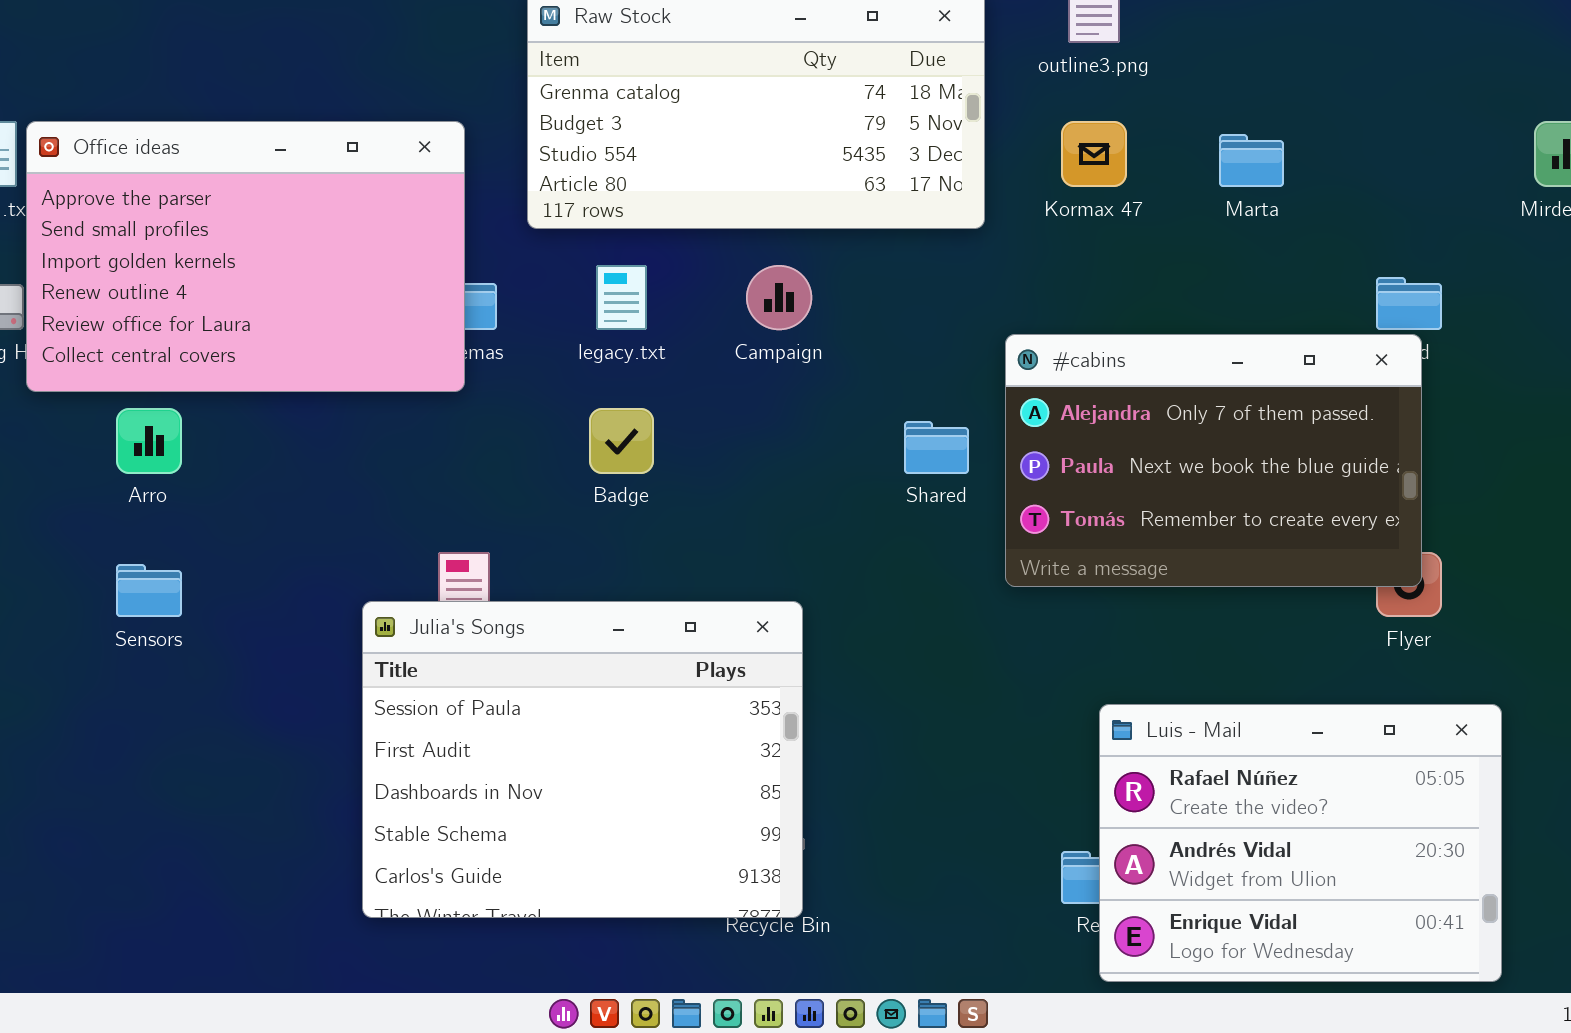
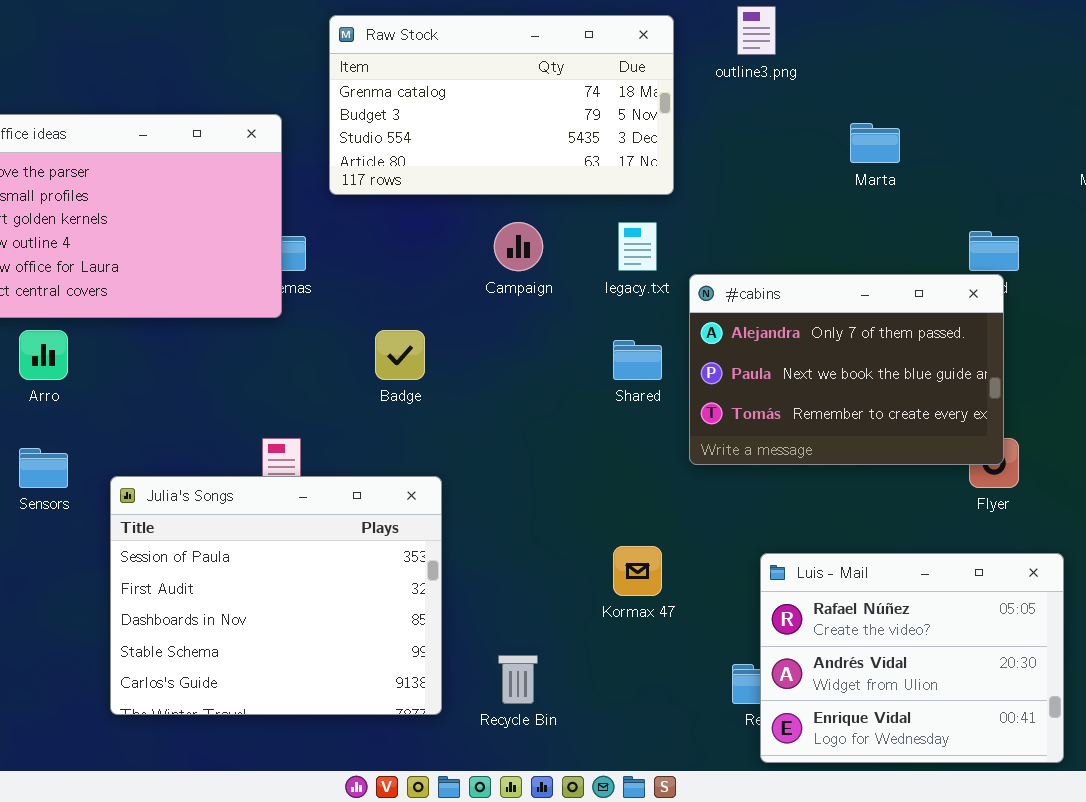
Kormax 47: [1061,121,1127,187] -> [613,546,662,596], moved
legacy.txt: [596,265,647,330] -> [618,222,657,271], moved
Julia's Songs: [362,601,803,918] -> [110,476,442,715], moved

